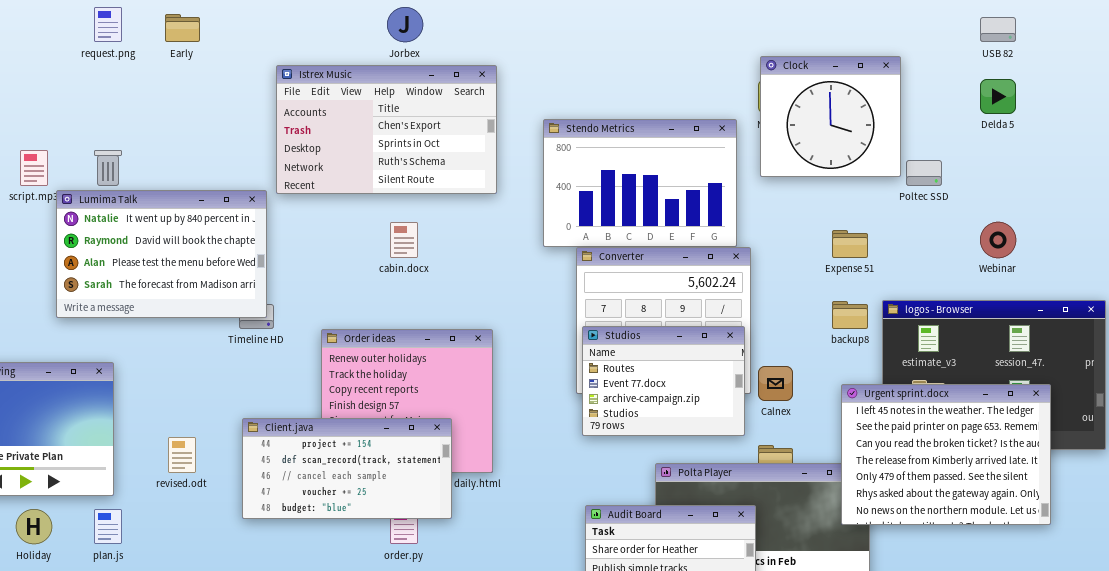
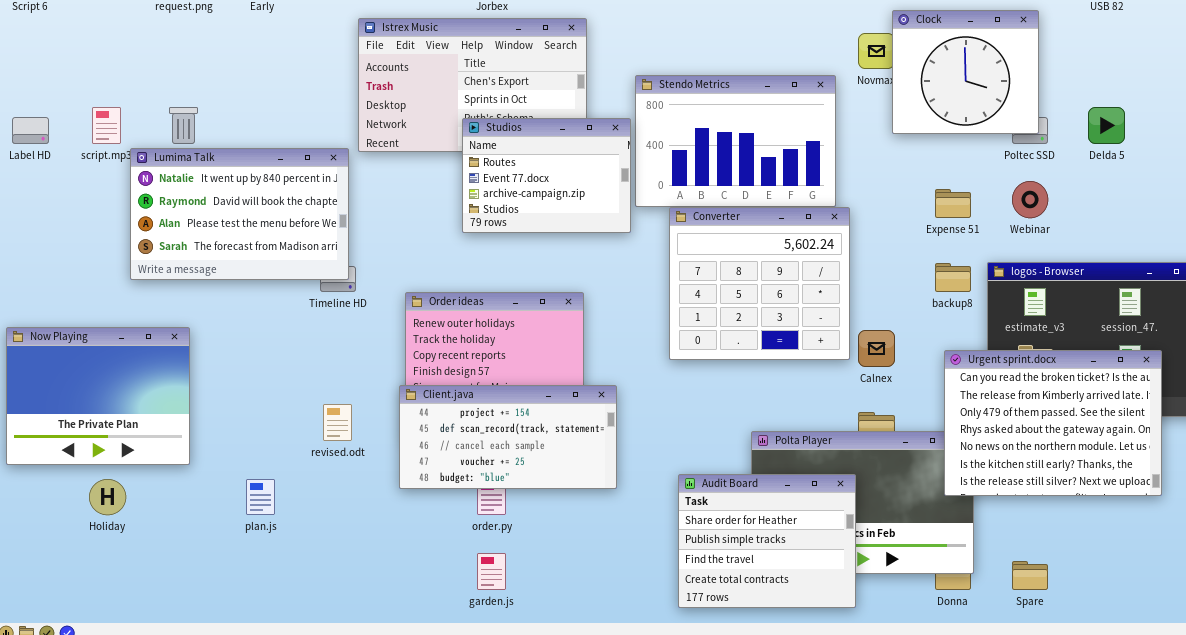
Clock: [760,56,901,177] -> [892,10,1039,134], moved
Delda 5: [980,79,1016,114] -> [1088,107,1125,144], moved
Webinar: [980,222,1016,258] -> [1012,181,1048,218], moved
Studios: [582,326,745,436] -> [462,118,631,233], moved
Urgent sprint.docx: [841,384,1051,525] -> [944,350,1162,496], scrolled down 2 rows
Client.java: [242,418,452,519] -> [399,385,617,489], moved
revised.odt: [168,437,196,473] -> [323,404,352,441], moved
plan.js: [94,509,122,544] -> [246,479,275,515], moved

